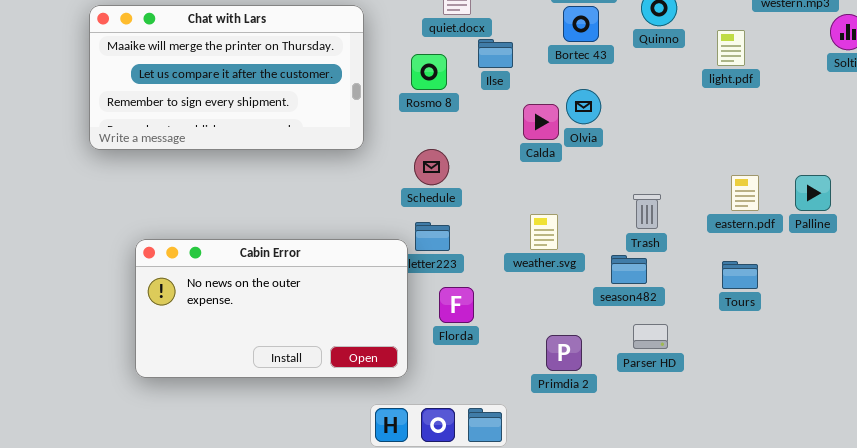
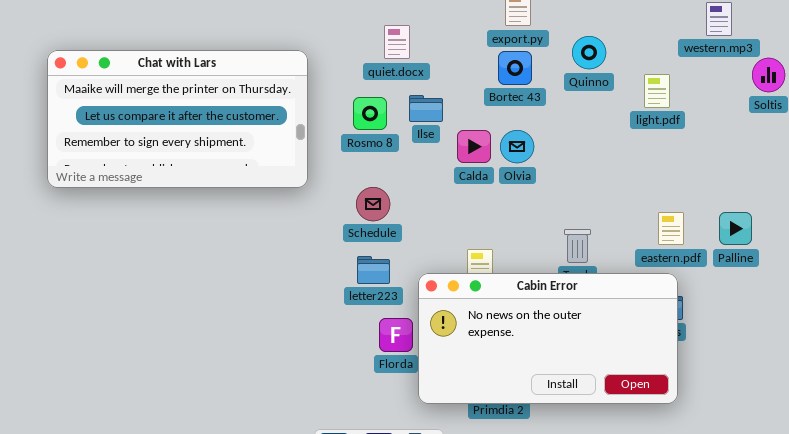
Ilse: [478,39,513,68] -> [409,95,443,122], moved
Calda: [523,104,559,140] -> [457,130,491,163], moved
Cabin Error: [135,239,408,378] -> [418,273,678,404], moved

